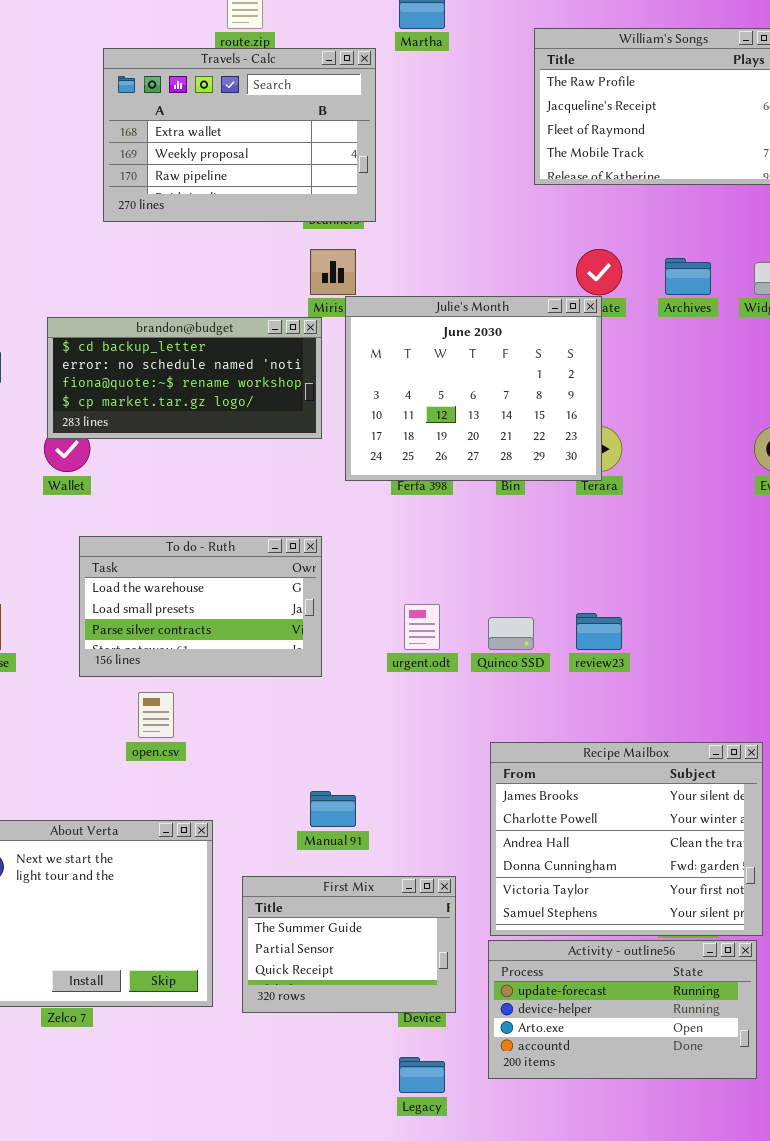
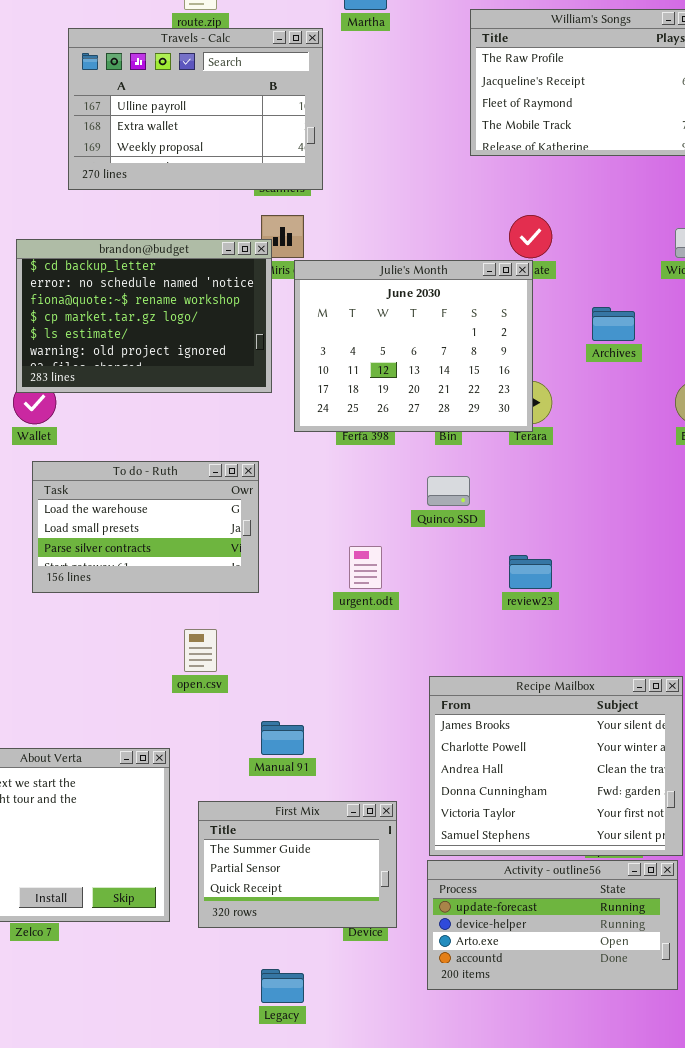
Travels - Calc: [103,48,376,222] -> [68,28,323,190], scrolled up 1 row
Archives: [665,258,711,295] -> [592,307,635,341], moved
brandon@budget: [47,317,322,439] -> [16,239,272,393], resized
To do - Ruth: [79,536,322,677] -> [32,461,259,593], moved
Quinco SSD: [488,617,534,650] -> [427,476,470,506], moved
open.csv: [138,692,174,738] -> [184,629,217,672], moved
Legacy: [399,1057,445,1093] -> [261,969,304,1003], moved

